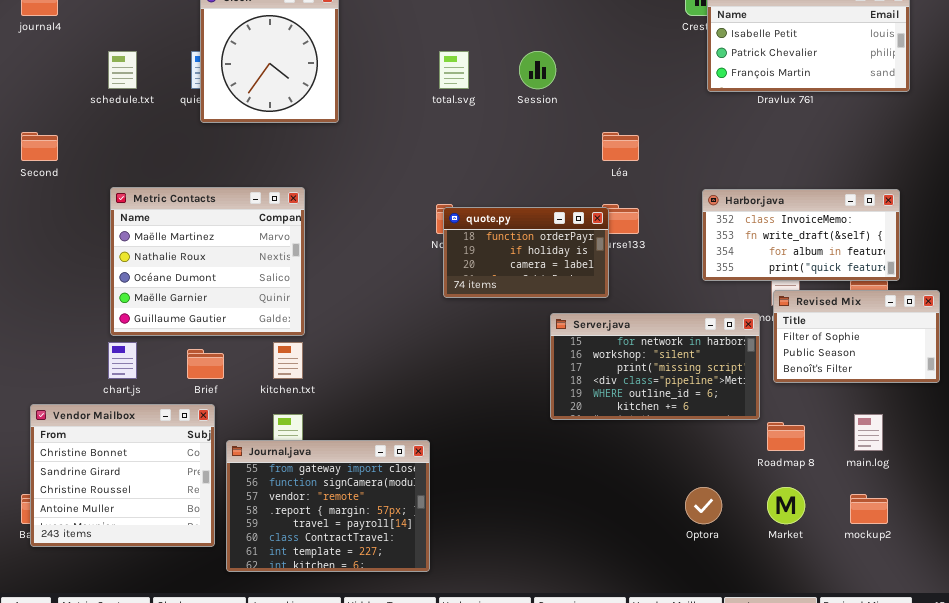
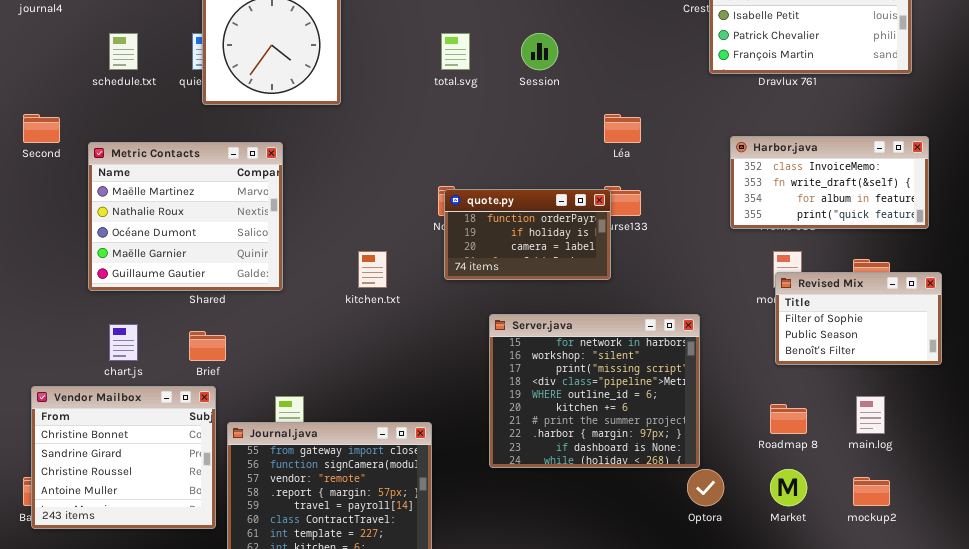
Metric Contacts: [110,187,305,336] -> [88,142,283,291], moved
Harbor.java: [702,189,900,281] -> [730,136,929,229], moved
Server.java: [550,313,760,420] -> [489,314,700,468], moved, resized
kitchen.txt: [273,342,303,379] -> [358,251,387,288], moved

